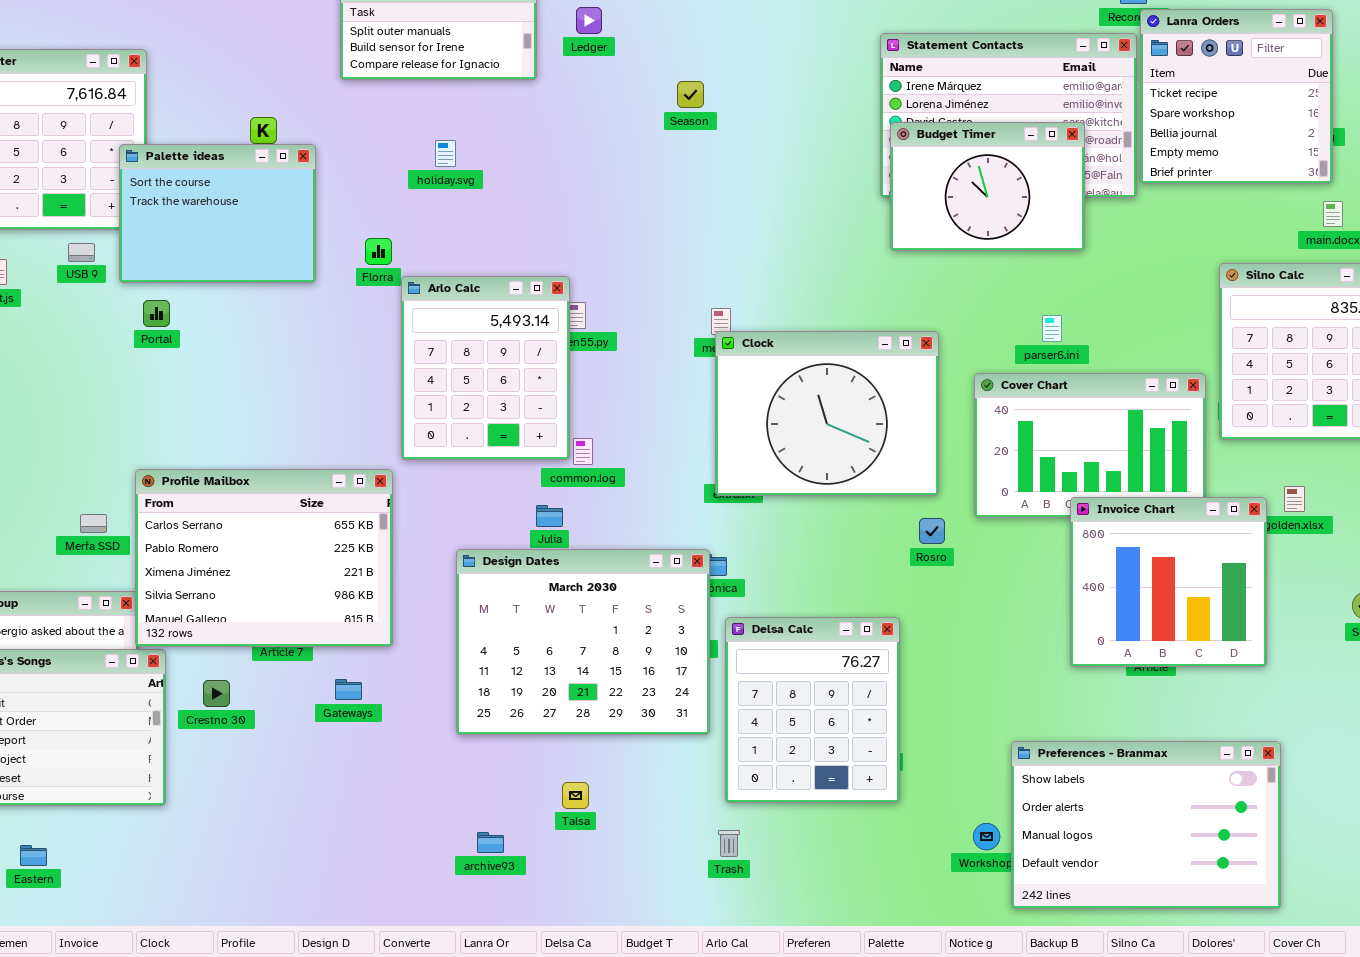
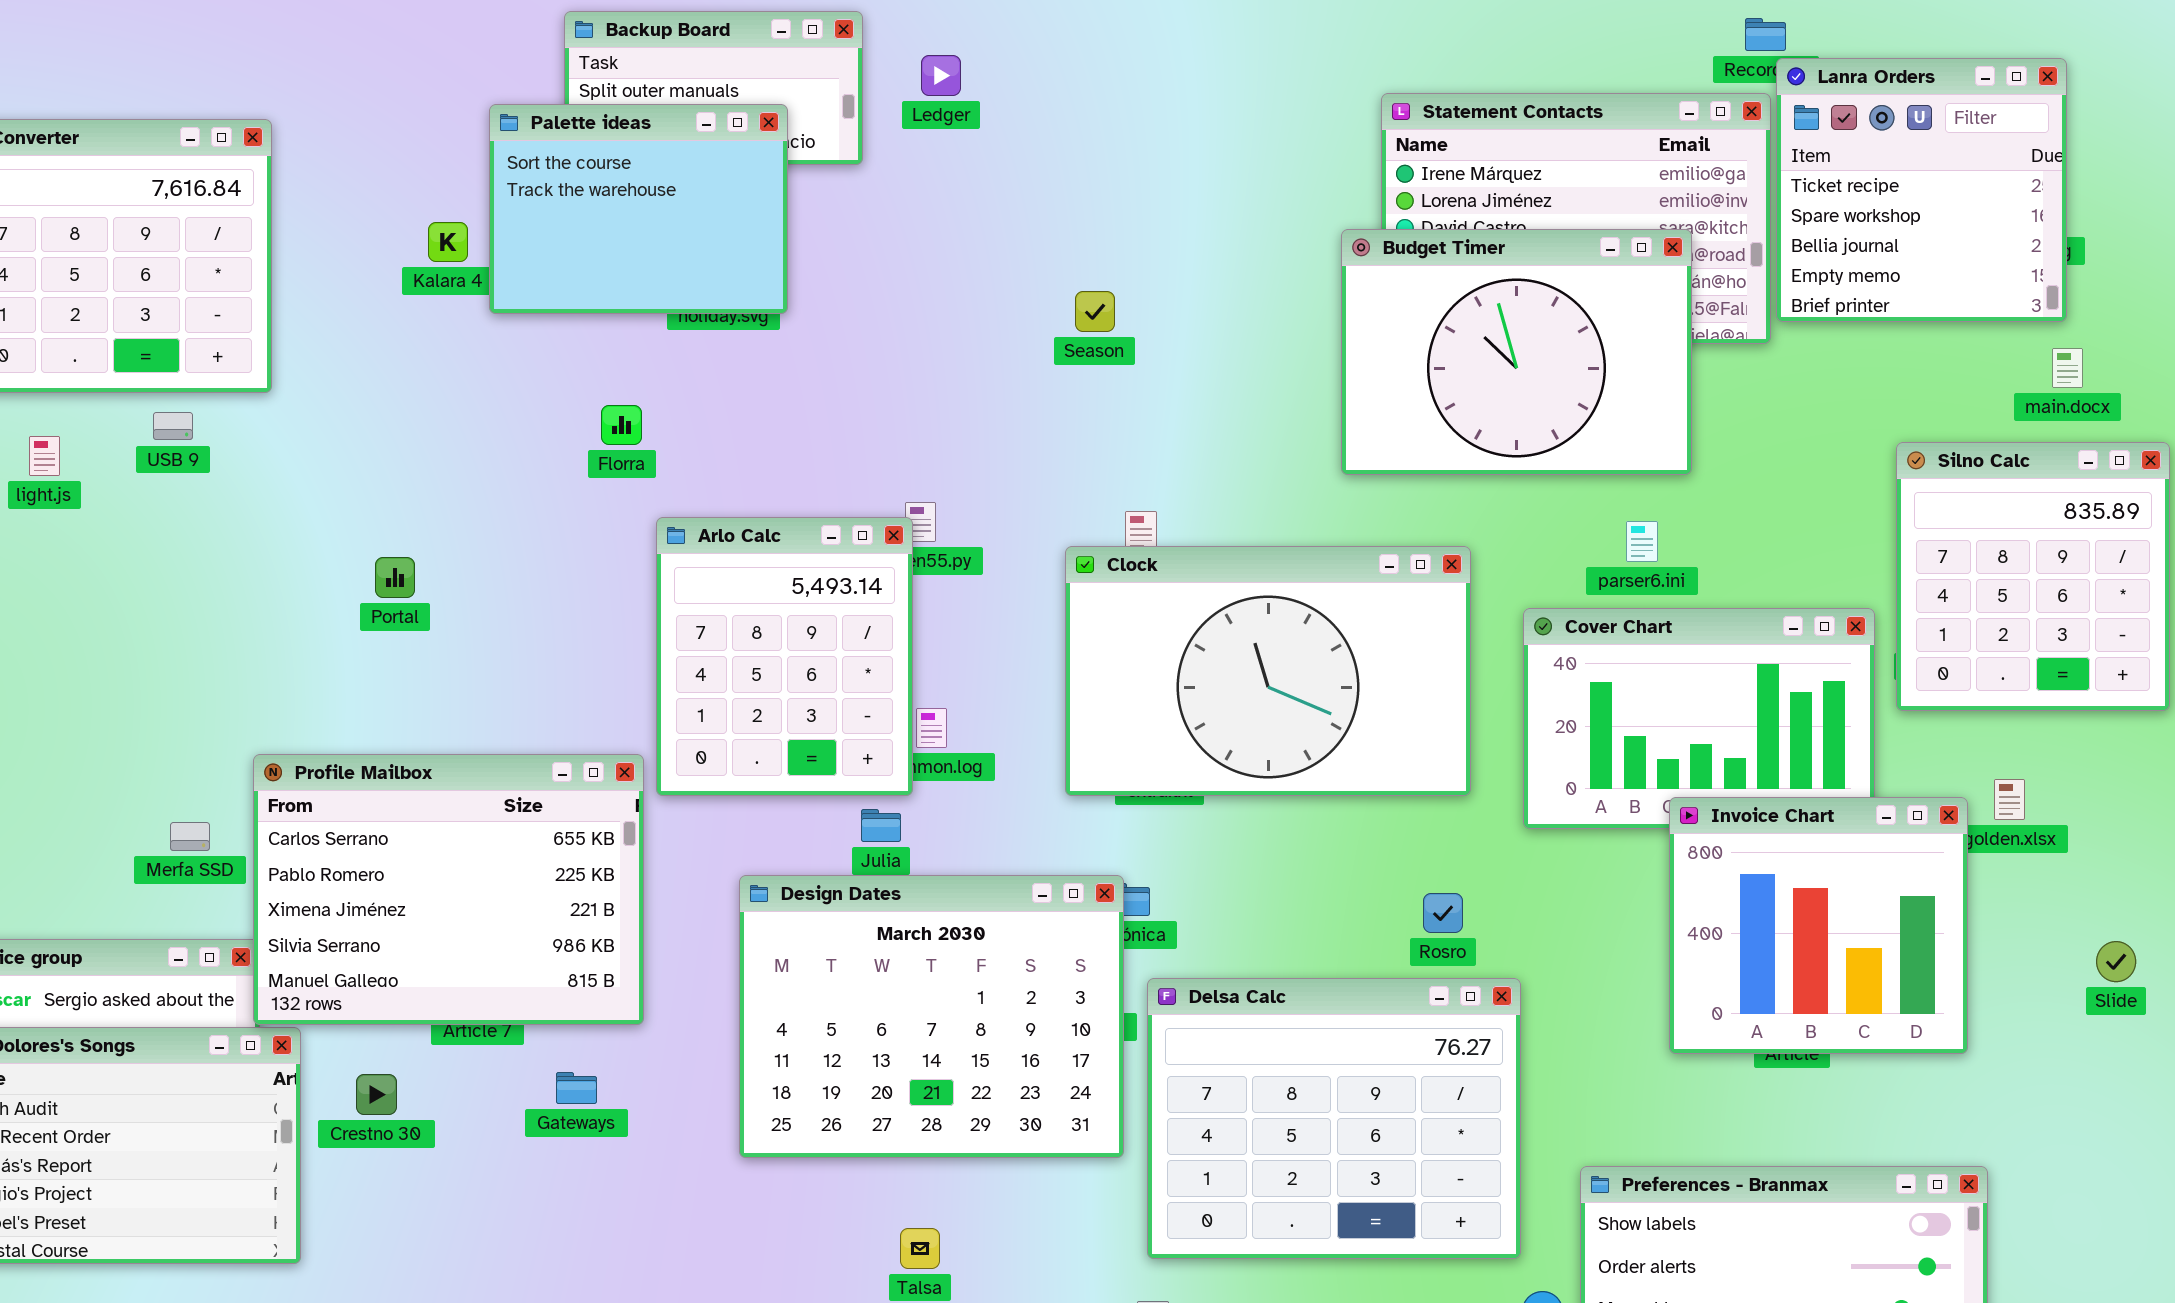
Season: [677,81,704,108] -> [1075,291,1115,332], moved
Budget Timer: [890,122,1085,251] -> [1341,229,1692,475], resized
Palette ideas: [119,144,316,283] -> [489,104,788,314], moved
Arlo Calc: [401,276,570,460] -> [656,517,913,796], moved
Portal: [143,300,170,327] -> [375,557,415,598], moved
Clock: [715,331,939,496] -> [1065,546,1471,796], resized
Rosro: [919,518,945,544] -> [1423,893,1463,933], moved
Delsa Calc: [725,617,900,803] -> [1147,978,1521,1259], resized

